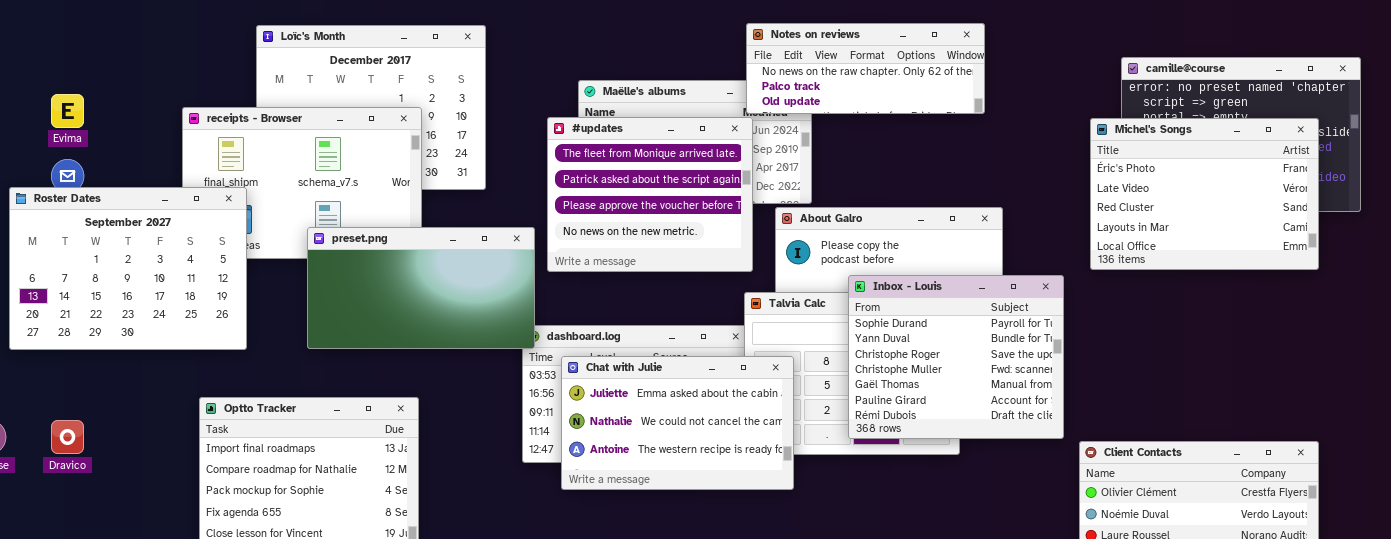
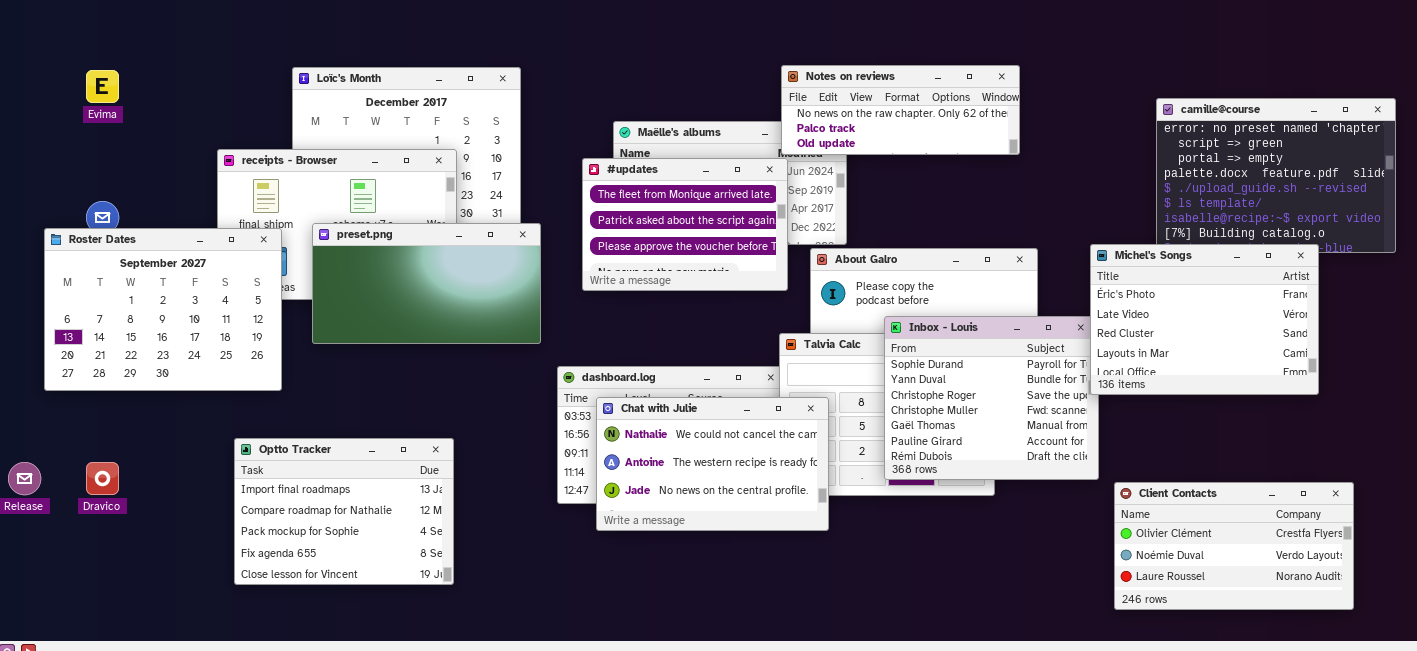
Evima: [51,94,84,128] -> [86,70,119,103], moved
#updates: [547,117,753,272] -> [582,158,788,291], resized
Michel's Songs: [1090,118,1319,270] -> [1090,244,1319,395], moved
preset.png: [307,227,535,349] -> [312,223,541,344], moved
Chat with Julie: [561,356,794,490] -> [596,397,829,531], scrolled down 1 row

